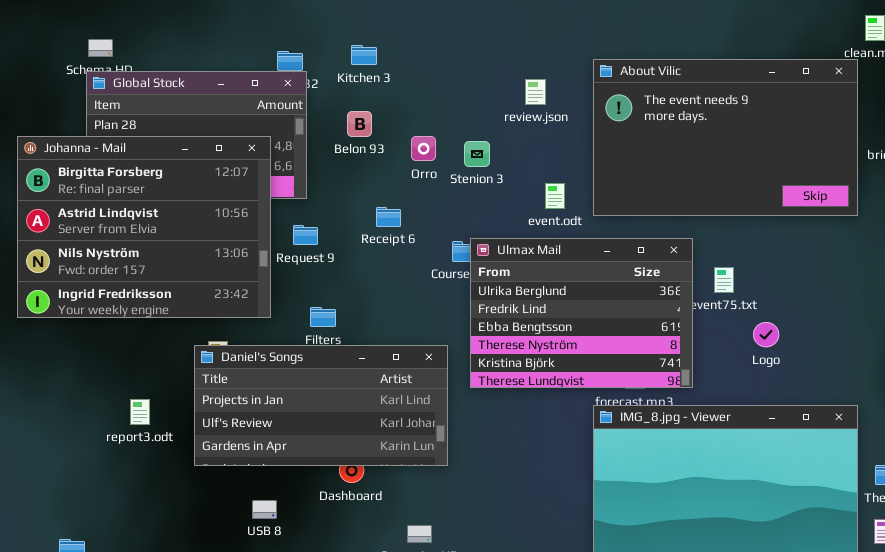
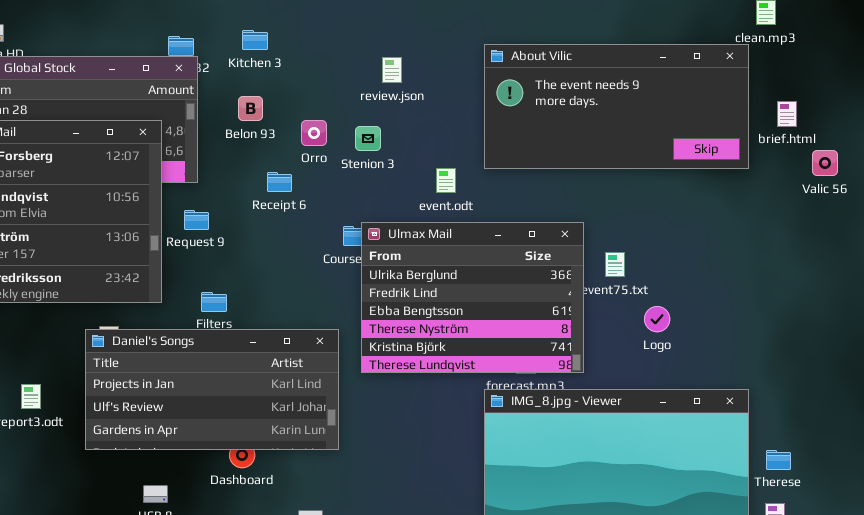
About Vilic: [593,59,858,216] -> [484,44,749,169], resized
review.json: [525,79,546,105] -> [382,57,402,83], moved
Receipt 6: [376,207,401,227] -> [267,172,292,192], moved

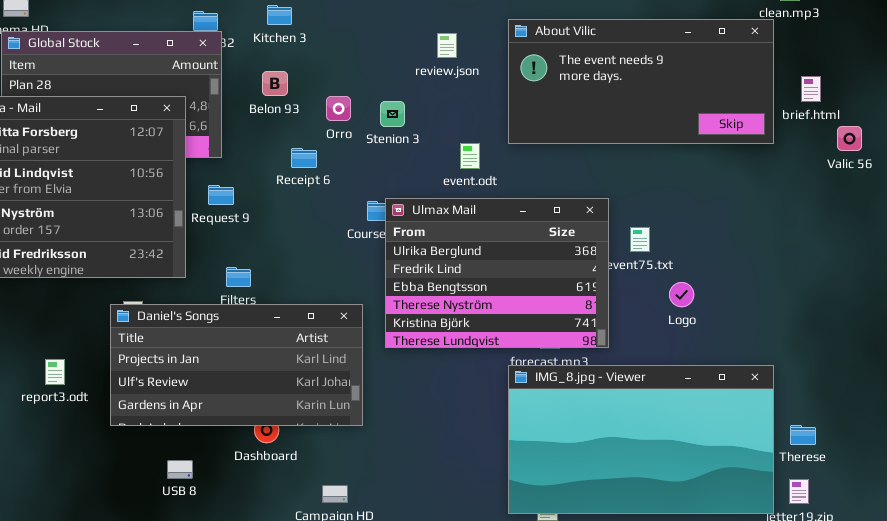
review.json: [382,57,402,83] -> [437,33,457,58], moved

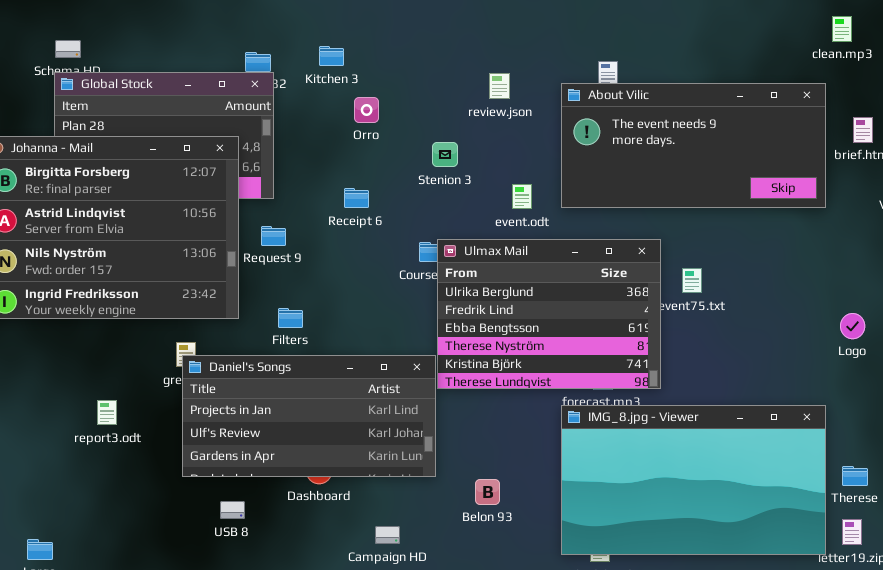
About Vilic: [508,19,774,144] -> [561,83,826,208], moved
Belon 93: [262,71,288,96] -> [475,479,500,505], moved
Orro: [326,96,351,121] -> [354,97,379,123], moved
Logo: [669,282,694,307] -> [840,313,865,339], moved
Daniel's Songs: [110,304,363,426] -> [182,355,436,477], moved

